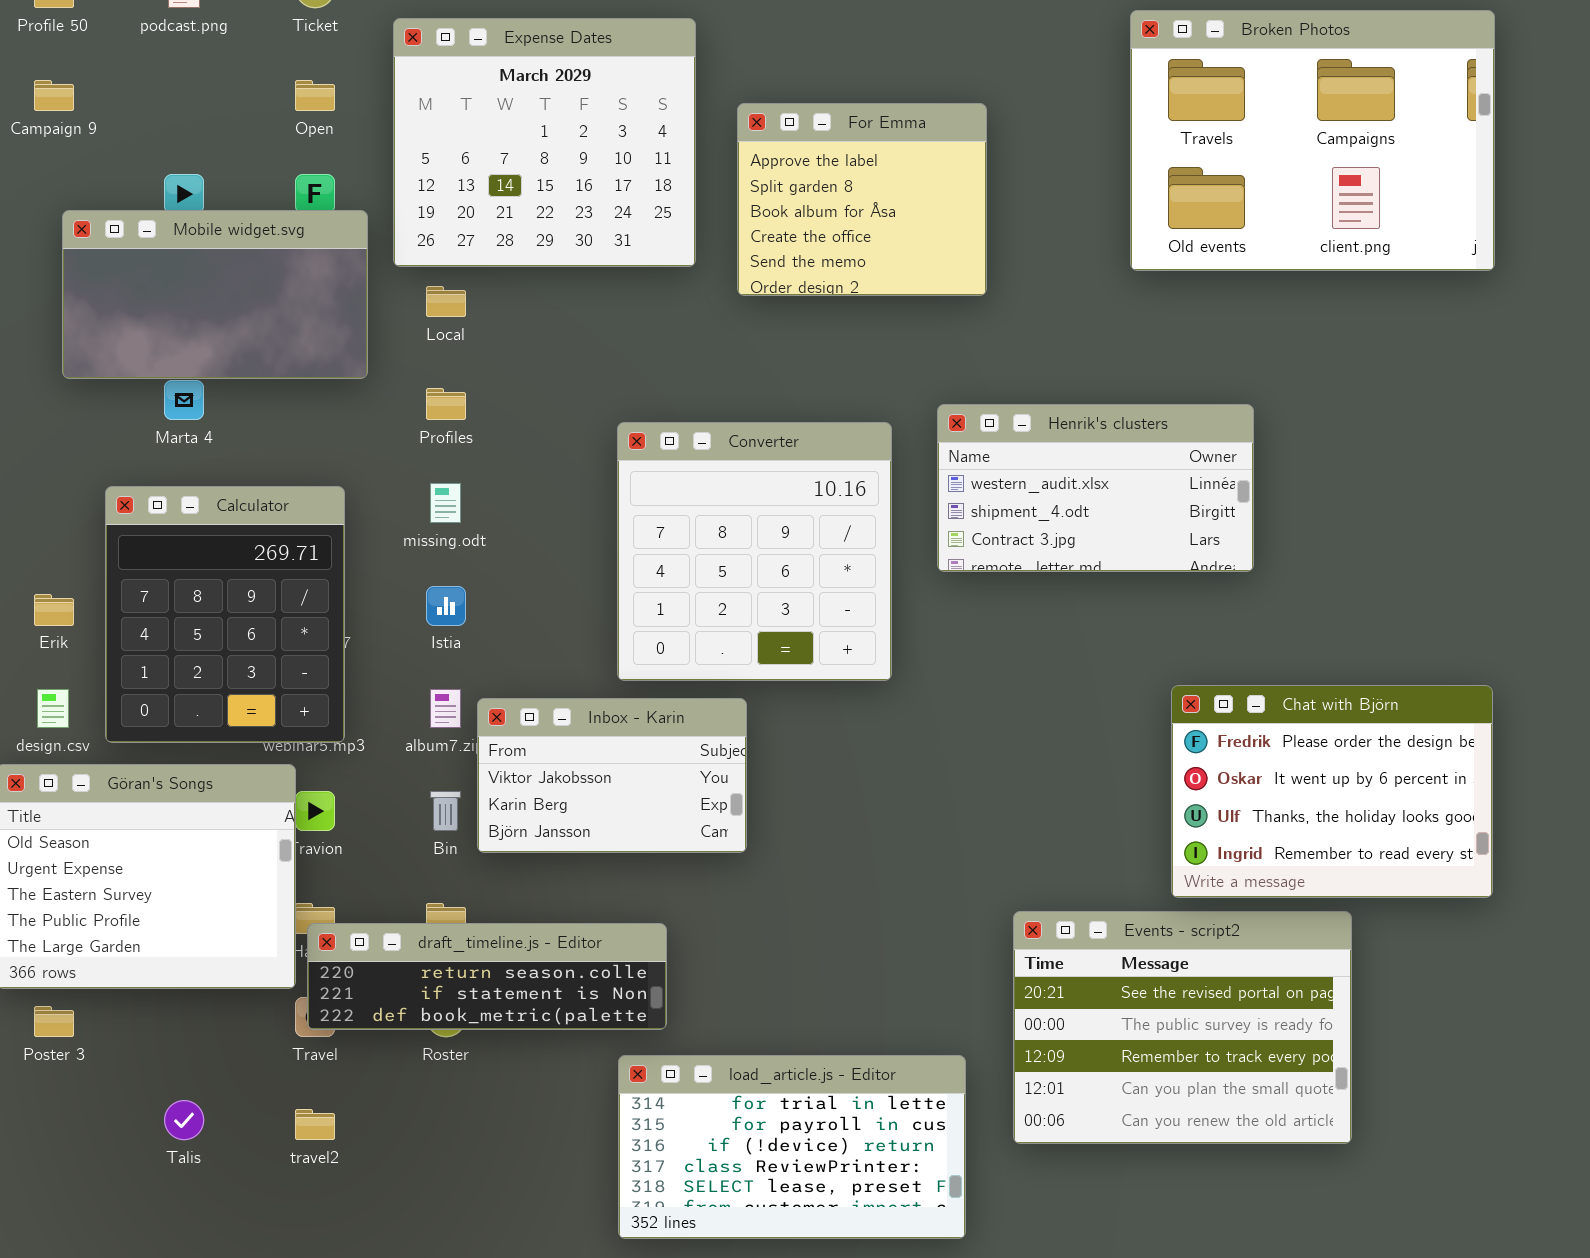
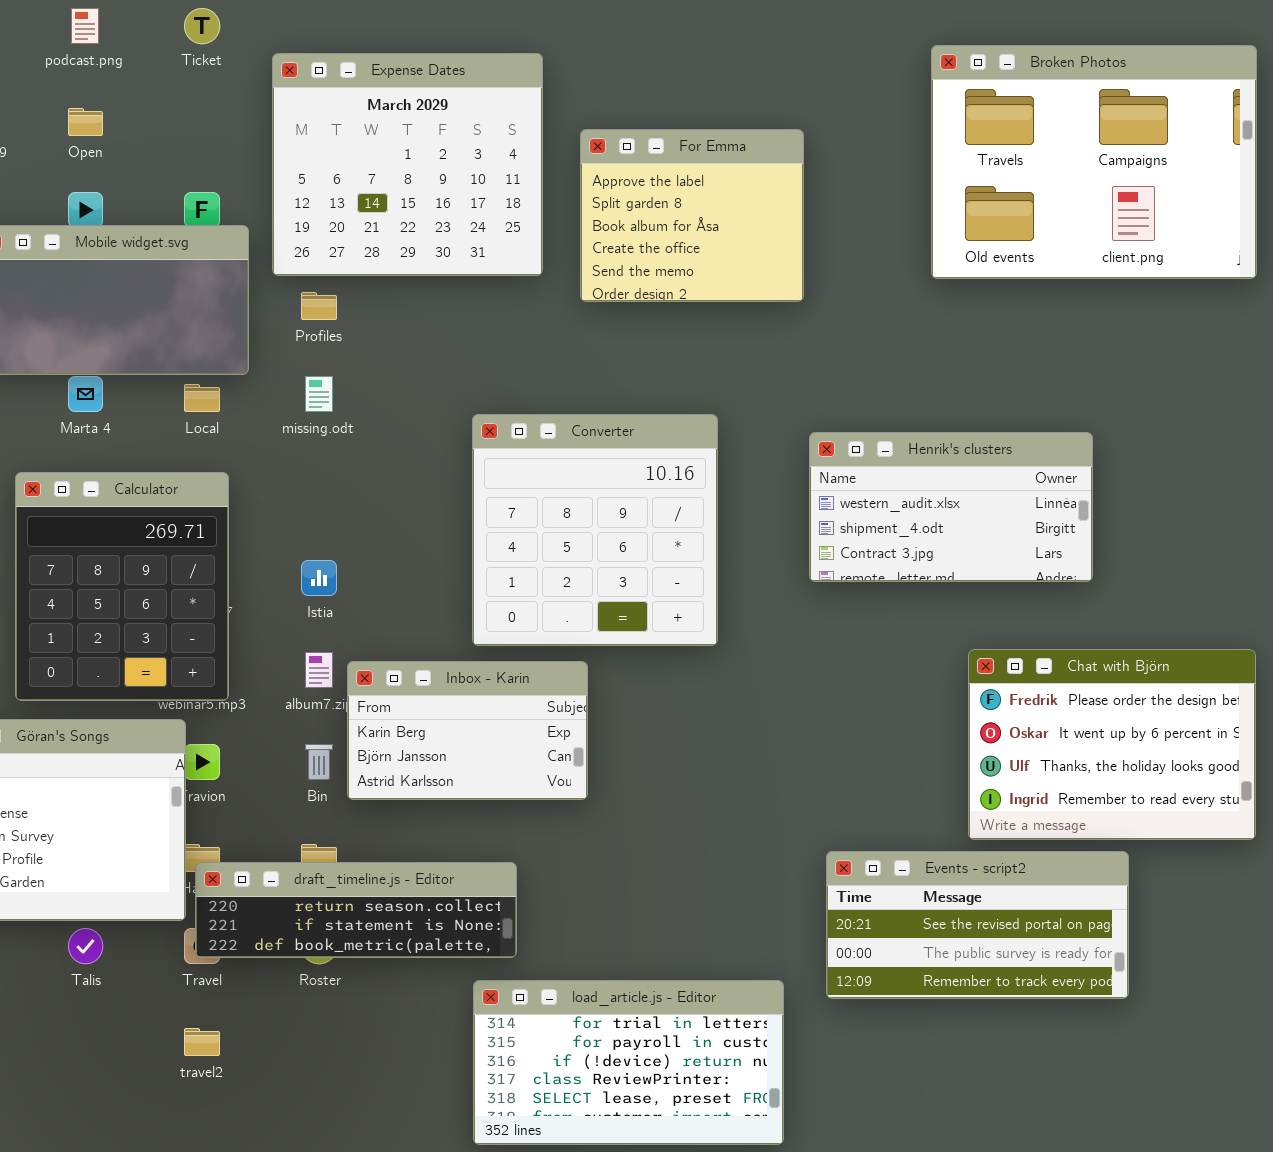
Open: [295,80,335,111] -> [68,108,103,136], moved
Local: [426,286,466,317] -> [184,384,220,412], moved
Profiles: [426,388,466,420] -> [301,292,337,320], moved
Henrik's clusters: [937,404,1254,572] -> [809,432,1093,582], moved
missing.odt: [430,483,461,523] -> [305,376,333,412], moved
Inbox - Karin: [477,698,747,853] -> [347,661,588,800], scrolled down 1 row
Events - script2: [1013,911,1352,1144] -> [826,851,1129,999], resized
Talis: [164,1100,204,1140] -> [68,928,103,964], moved

